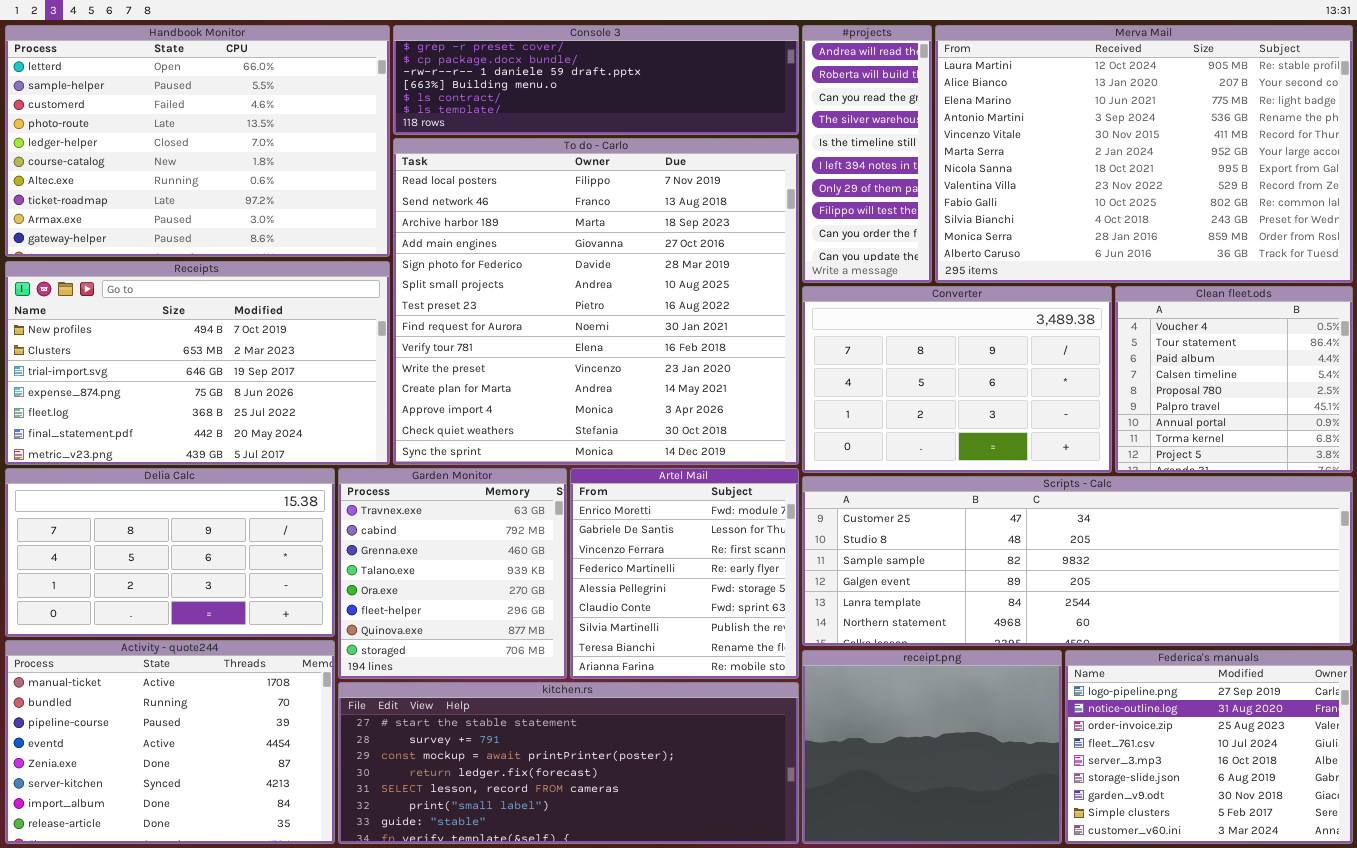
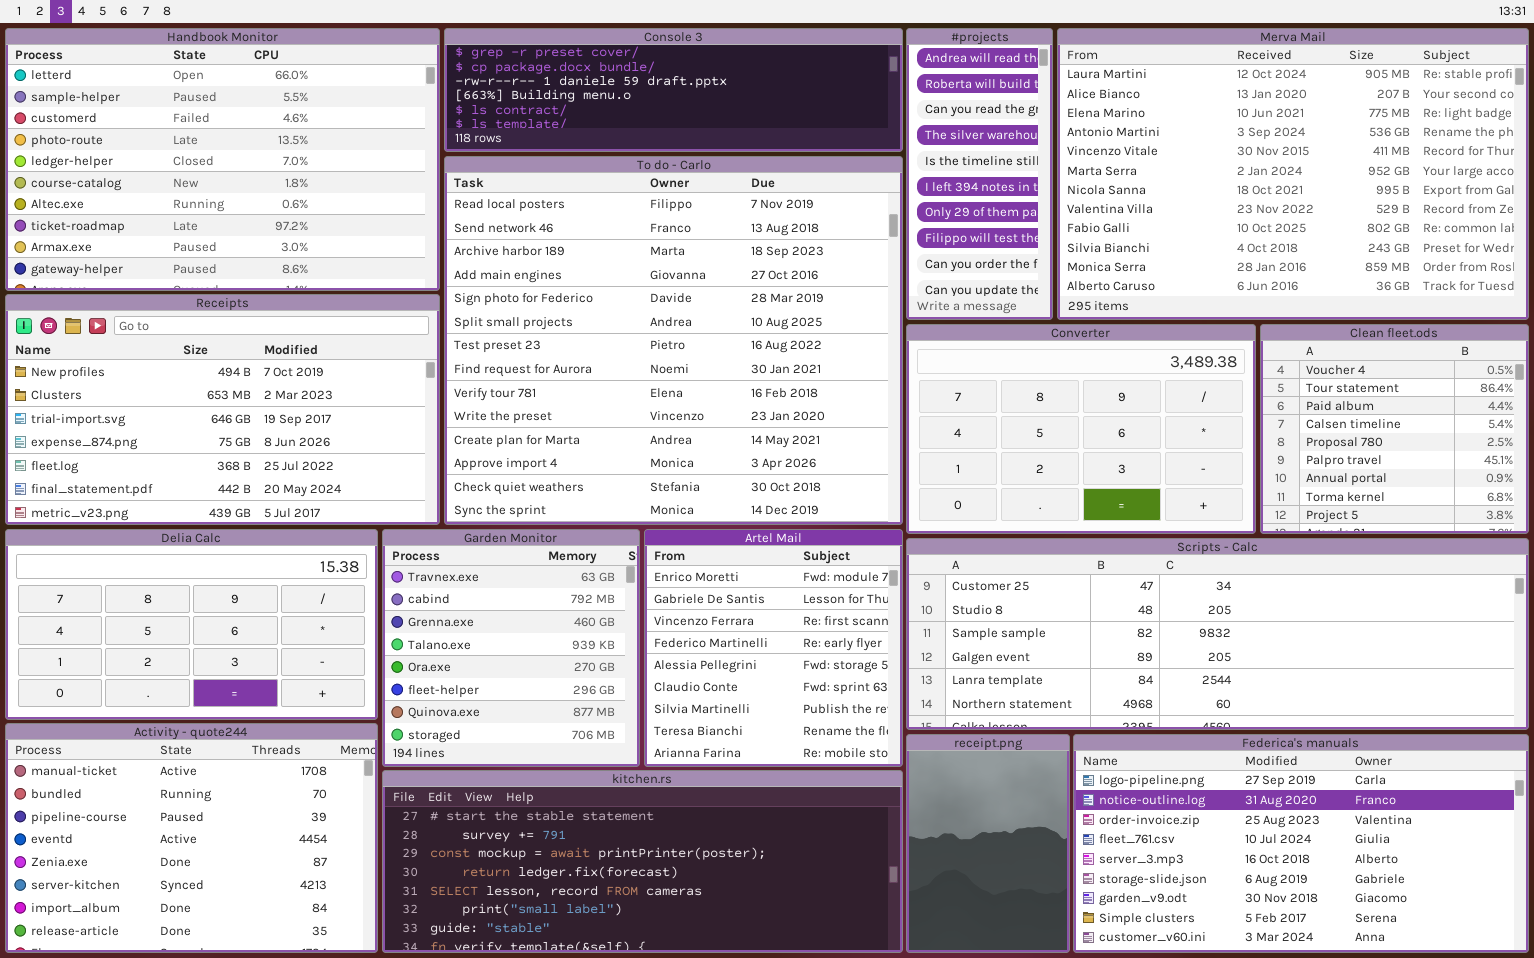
receipt.png: [802,650,1062,844] -> [906,734,1070,953], resized
Federica's manuals: [1065,650,1353,844] -> [1073,734,1529,953], resized

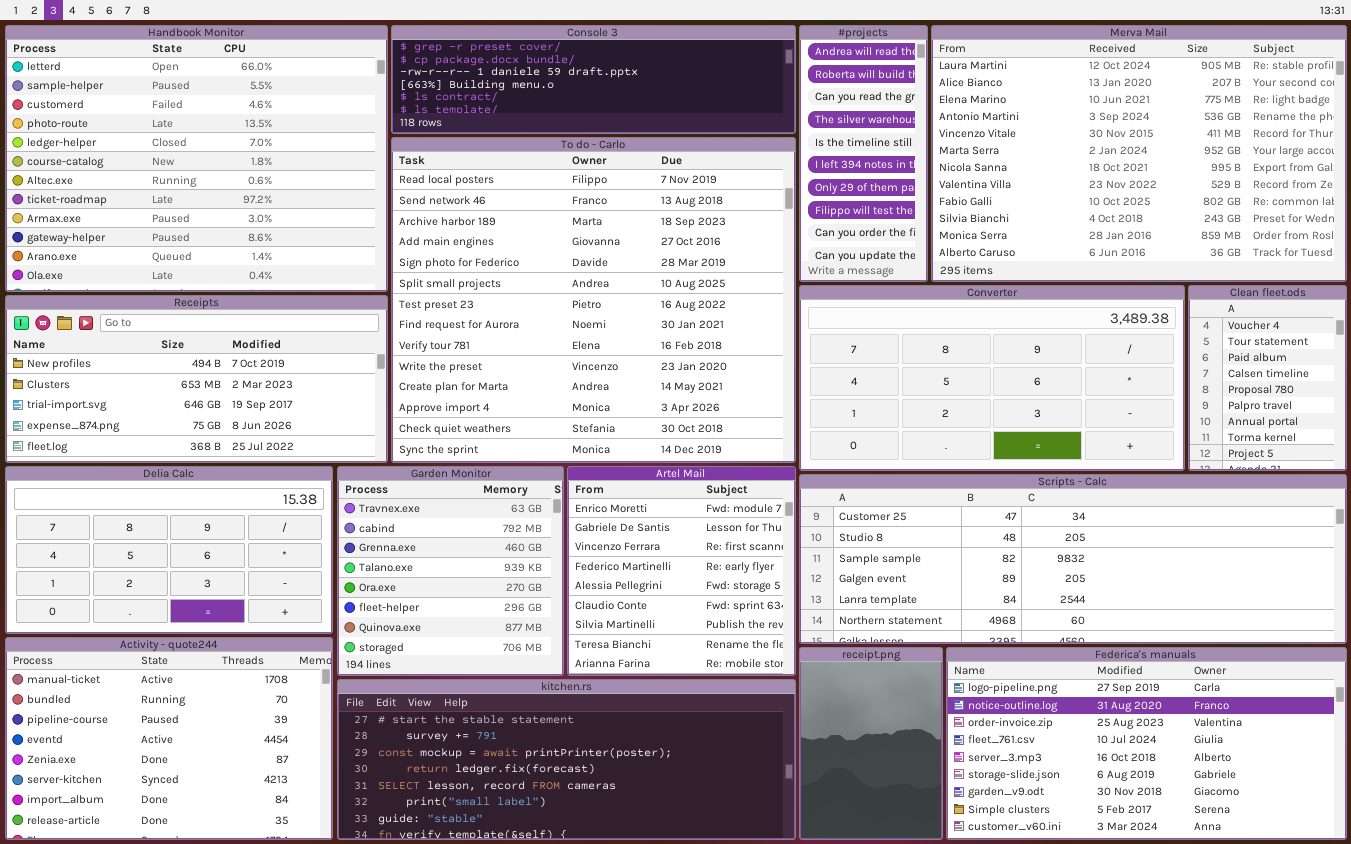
Handbook Monitor: [5,28,440,291] -> [5,25,388,292], resized
Receipts: [5,294,440,525] -> [5,295,388,463], resized
Converter: [906,324,1256,534] -> [799,285,1185,471], resized
Clean fleet.ods: [1260,324,1529,534] -> [1188,285,1347,471], resized

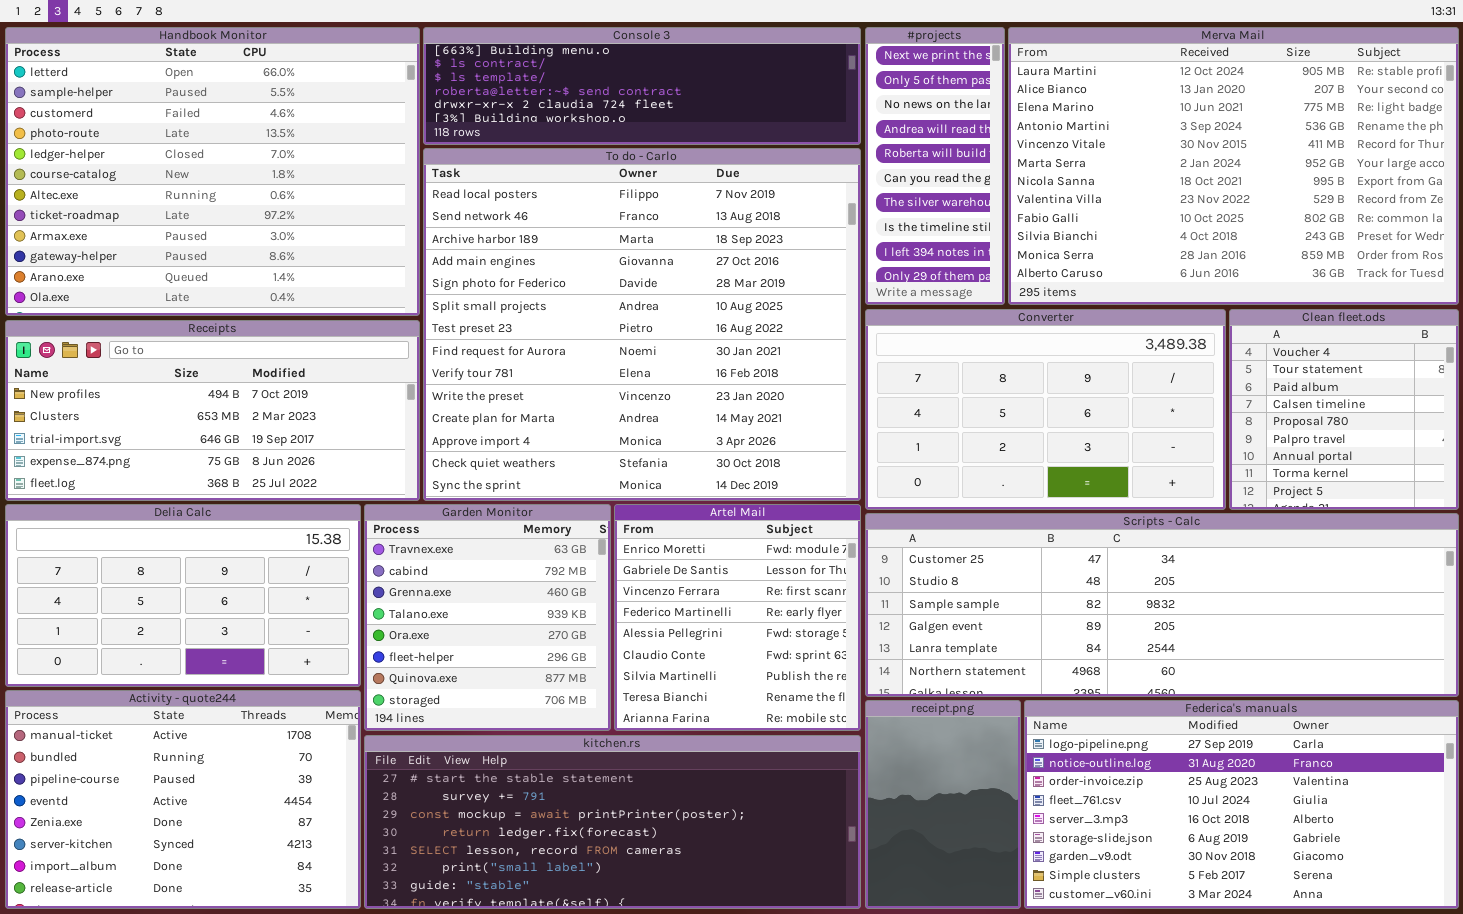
Console 3: [391,25,796,134] -> [423,27,861,145], scrolled down 3 rows
#projects: [799,25,928,282] -> [865,27,1005,305], scrolled up 3 rows
Converter: [799,285,1185,471] -> [865,309,1226,510], resized
Clean fleet.ods: [1188,285,1347,471] -> [1229,309,1459,510], resized

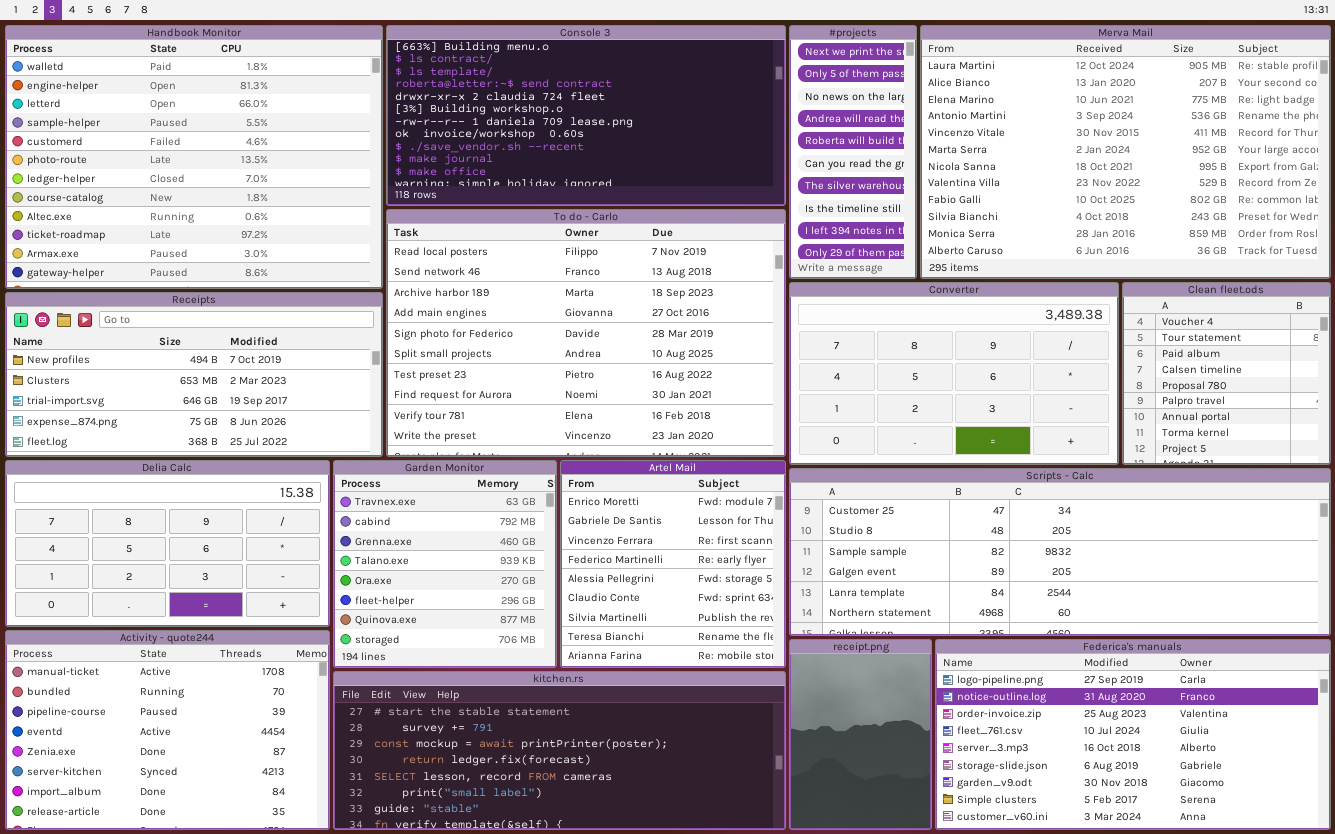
Handbook Monitor: [5,27,420,316] -> [5,25,383,289], scrolled up 2 rows
Console 3: [423,27,861,145] -> [386,25,786,206], resized
To do - Carlo: [423,148,861,501] -> [386,209,786,457], resized

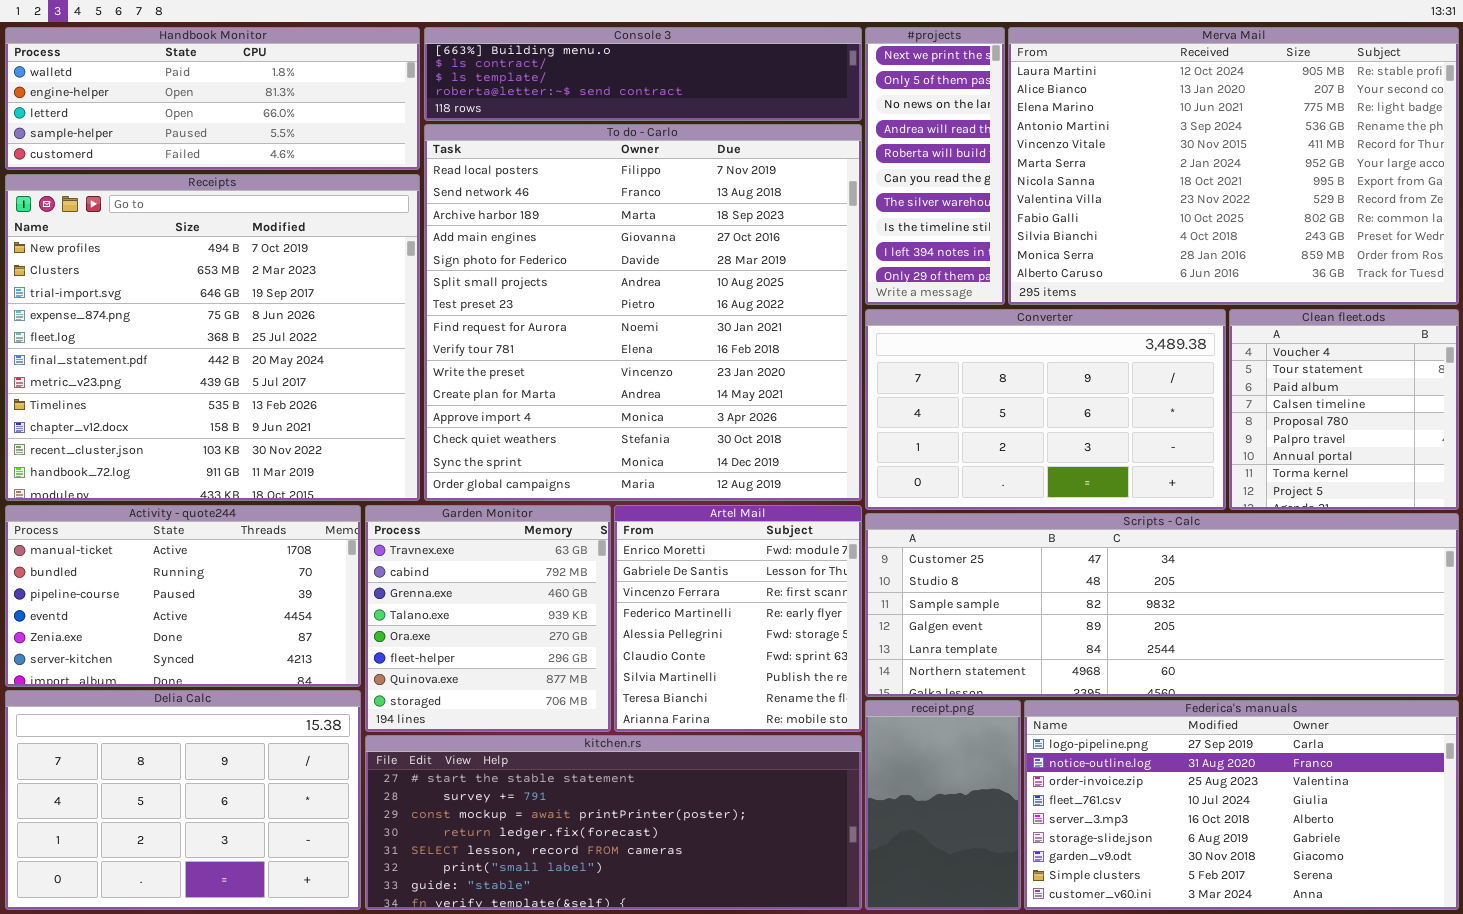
Handbook Monitor: [5,25,383,289] -> [5,27,420,170], resized
Console 3: [386,25,786,206] -> [424,27,862,121], resized
To do - Carlo: [386,209,786,457] -> [424,124,862,501], resized
Receipts: [5,292,383,457] -> [5,174,420,501], resized
Delia Calc: [5,460,330,627] -> [5,690,361,910], moved, resized
Activity - quote244: [5,630,330,830] -> [5,505,361,687], moved, resized

